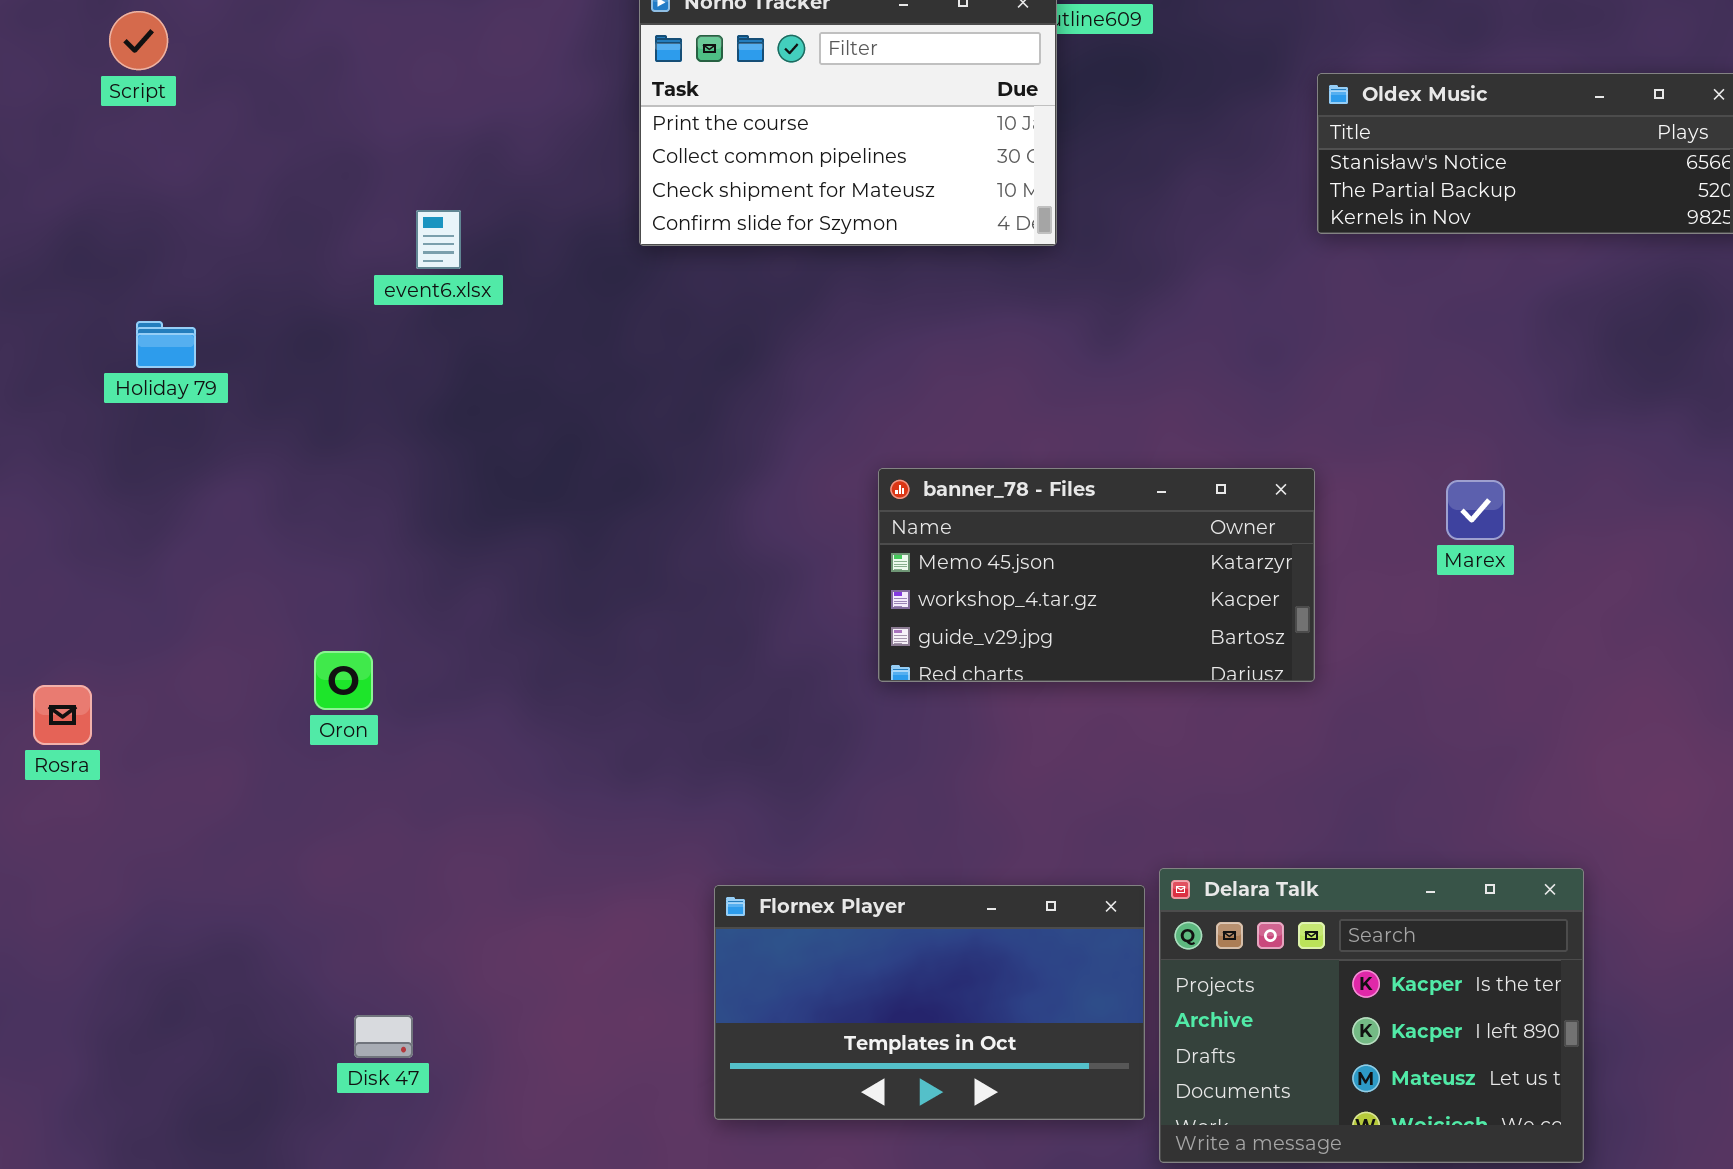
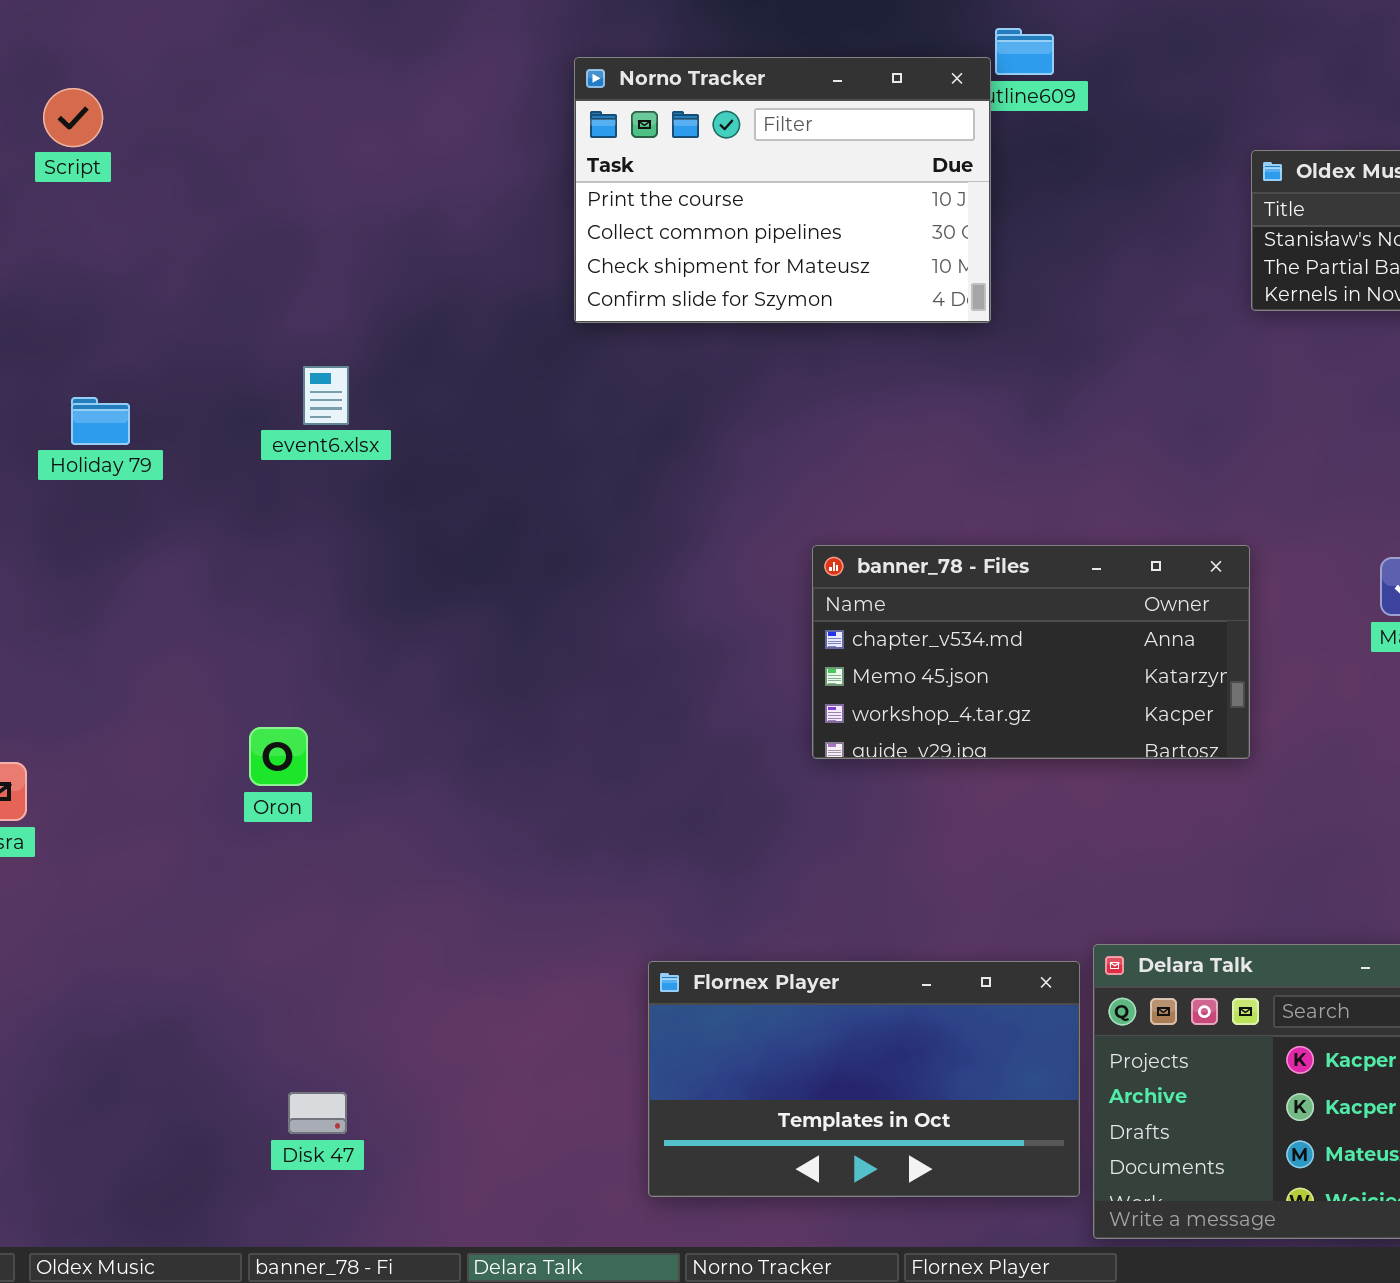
event6.xlsx: [416,210,461,269] -> [303,366,349,425], moved
banner_78 - Files: [878,468,1315,682] -> [812,545,1250,759], scrolled up 1 row

